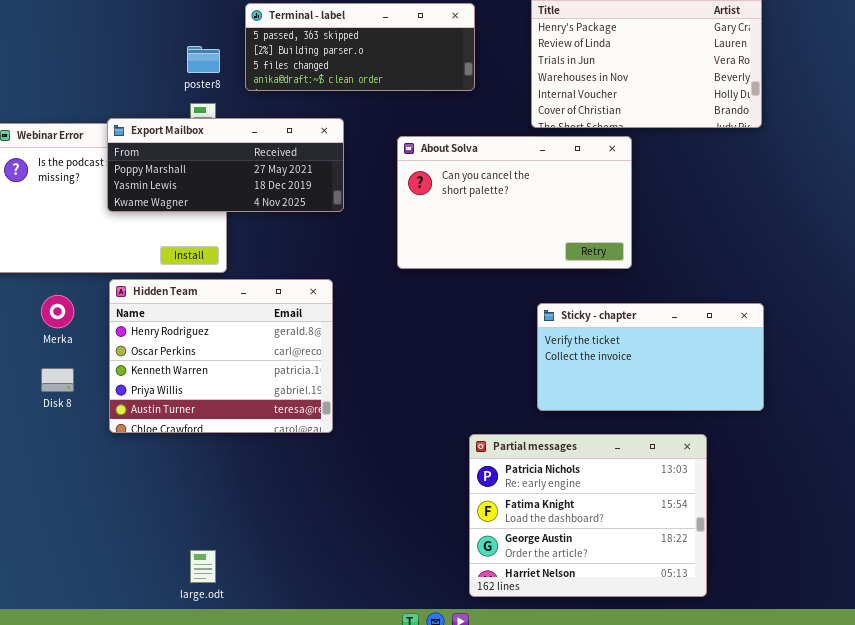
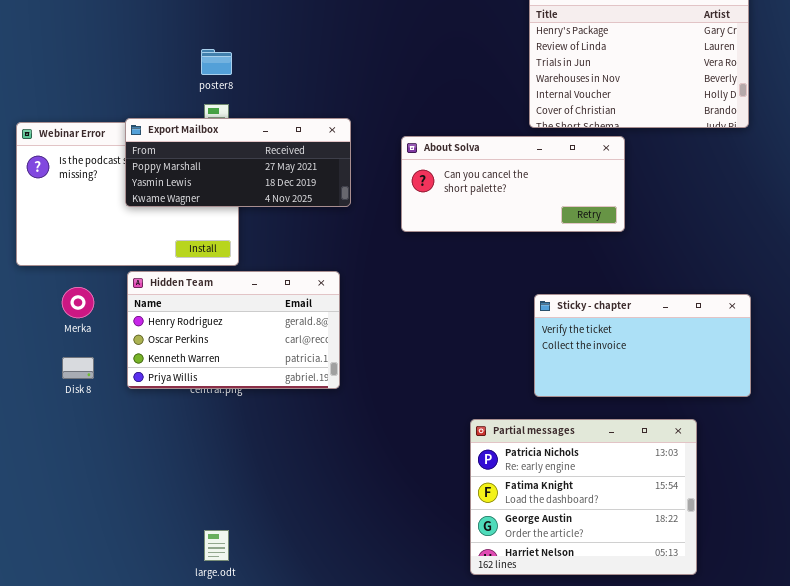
Terminal - label: [245,3,475,91] -> none, closed
About Solva: [397,136,632,269] -> [401,136,625,232], resized
Hidden Team: [109,279,333,433] -> [127,271,340,389], resized

